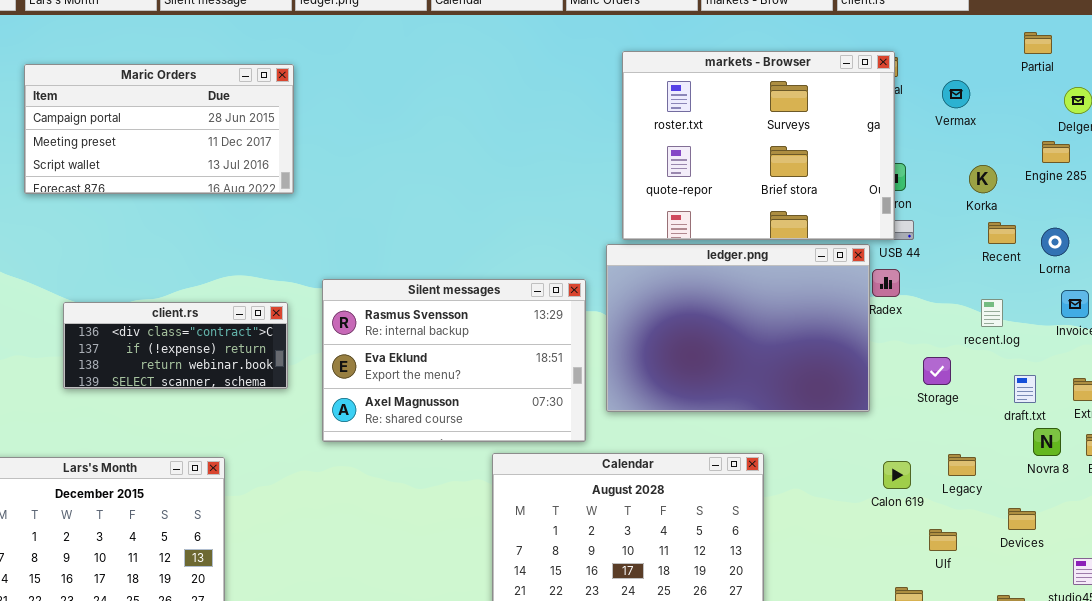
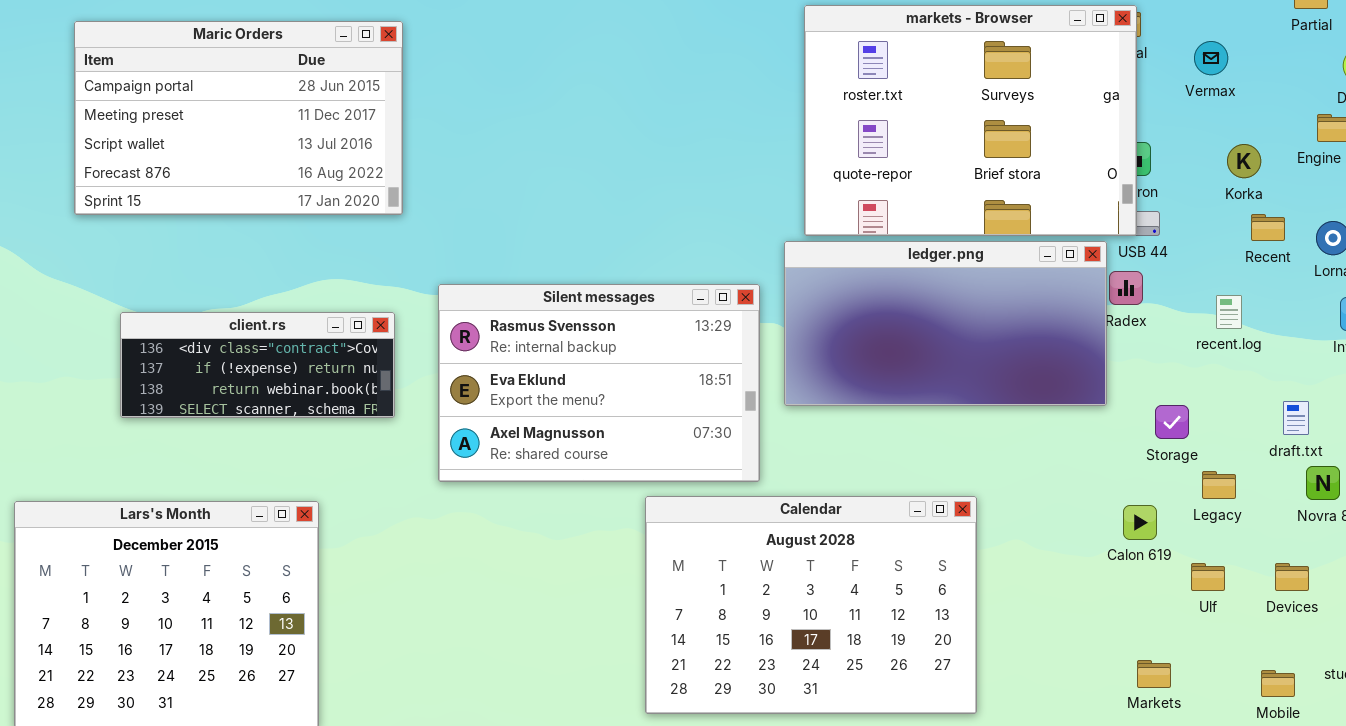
Maric Orders: [24,64,294,194] -> [74,21,403,215], resized
ledger.png: [606,244,870,412] -> [784,241,1107,406], resized
recent.log: [981,299,1003,327] -> [1216,295,1242,329], moved
Storage: [923,357,951,385] -> [1155,405,1189,439], moved
Legacy: [948,454,976,476] -> [1202,471,1236,499], moved
Ulf: [929,529,957,551] -> [1191,563,1225,591], moved

